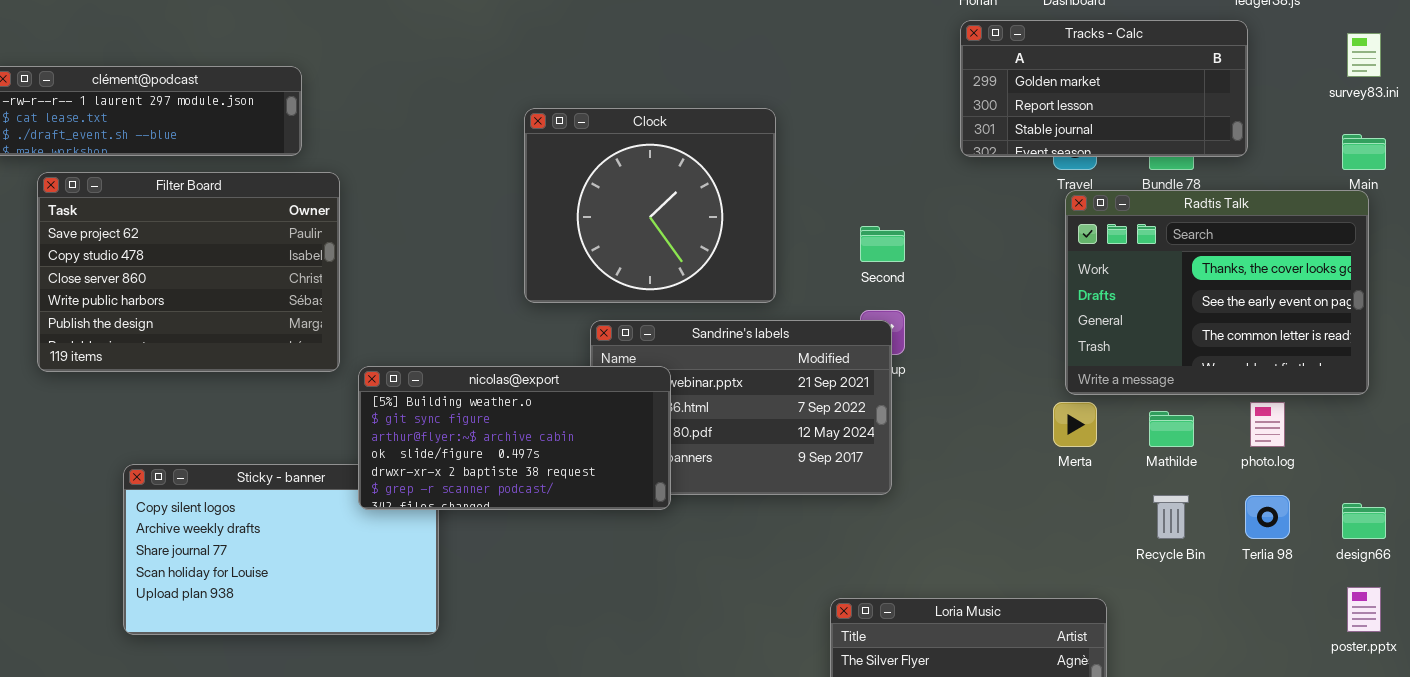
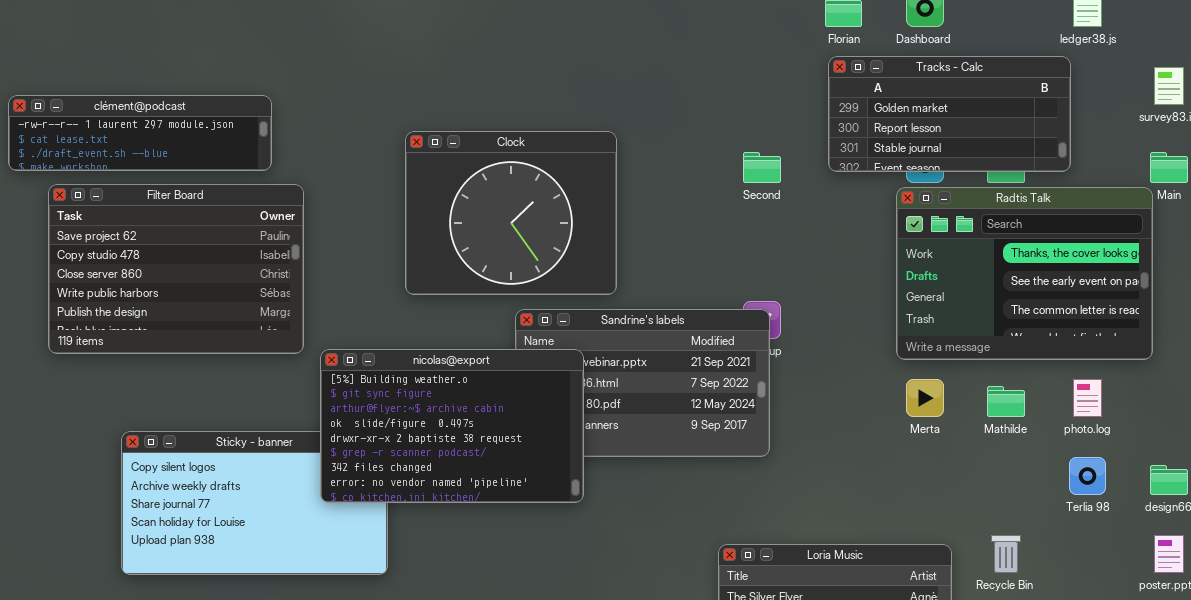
Clock: [524,108,776,303] -> [405,131,617,295], moved
Radtis Talk: [1065,190,1369,395] -> [896,187,1153,360], moved
Second: [860,226,905,262] -> [743,152,781,183], moved
nicolas@export: [358,366,671,510] -> [320,349,584,503], resized
Recycle Bin: [1153,495,1189,539] -> [991,535,1021,573], moved

